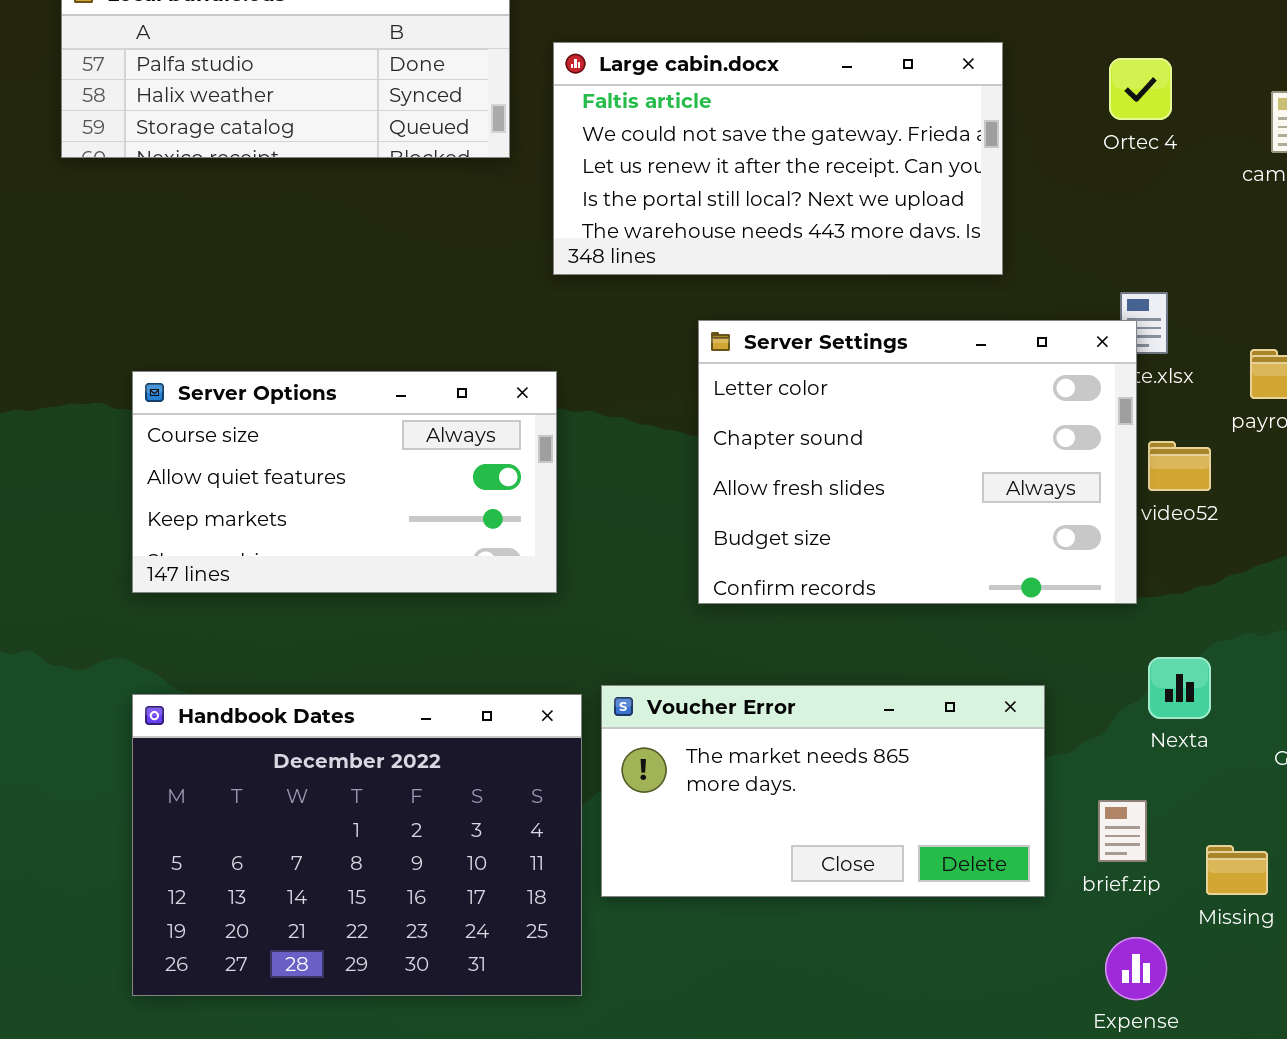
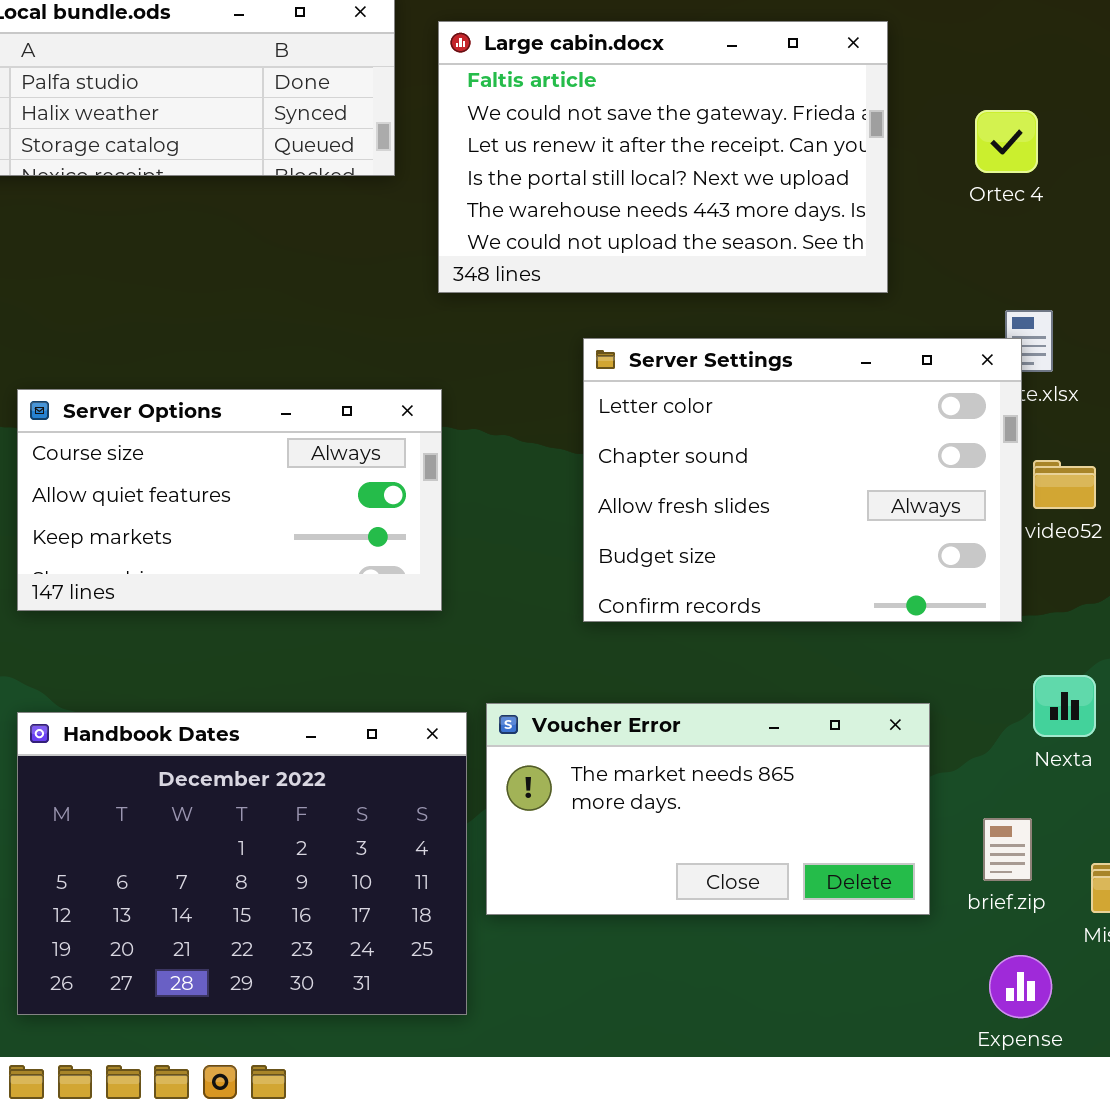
Large cabin.docx: [553,42,1003,275] -> [438,21,888,293], resized
Ortec 4: [1109,58,1172,120] -> [975,110,1038,173], moved

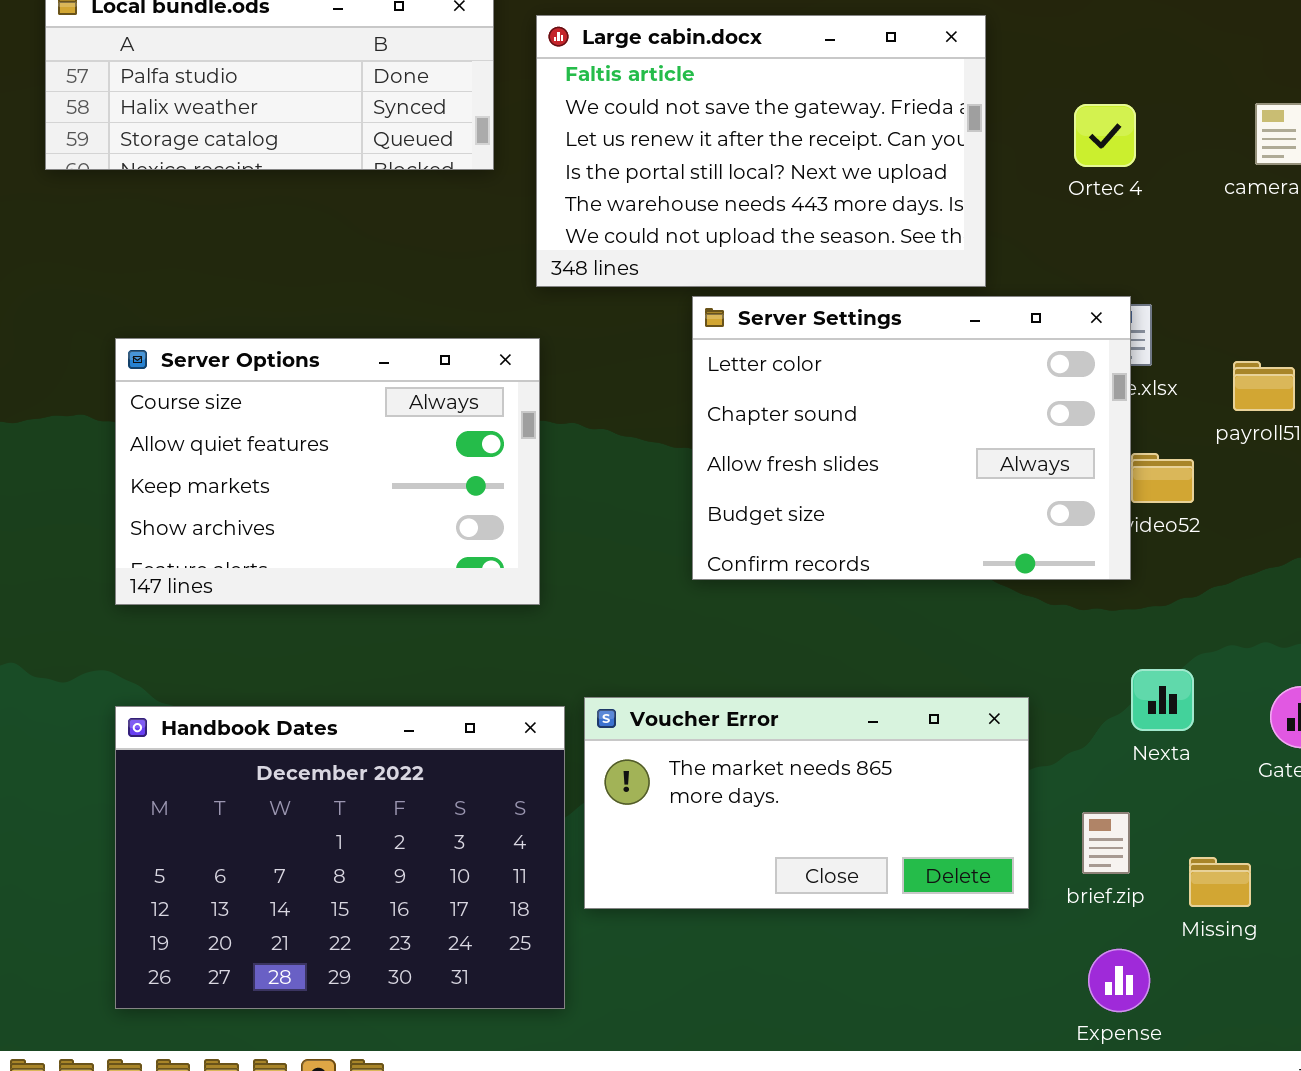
Server Settings: [583,338,1022,622] -> [692,296,1131,580], moved
Server Options: [17,389,442,611] -> [115,338,540,605], resized

